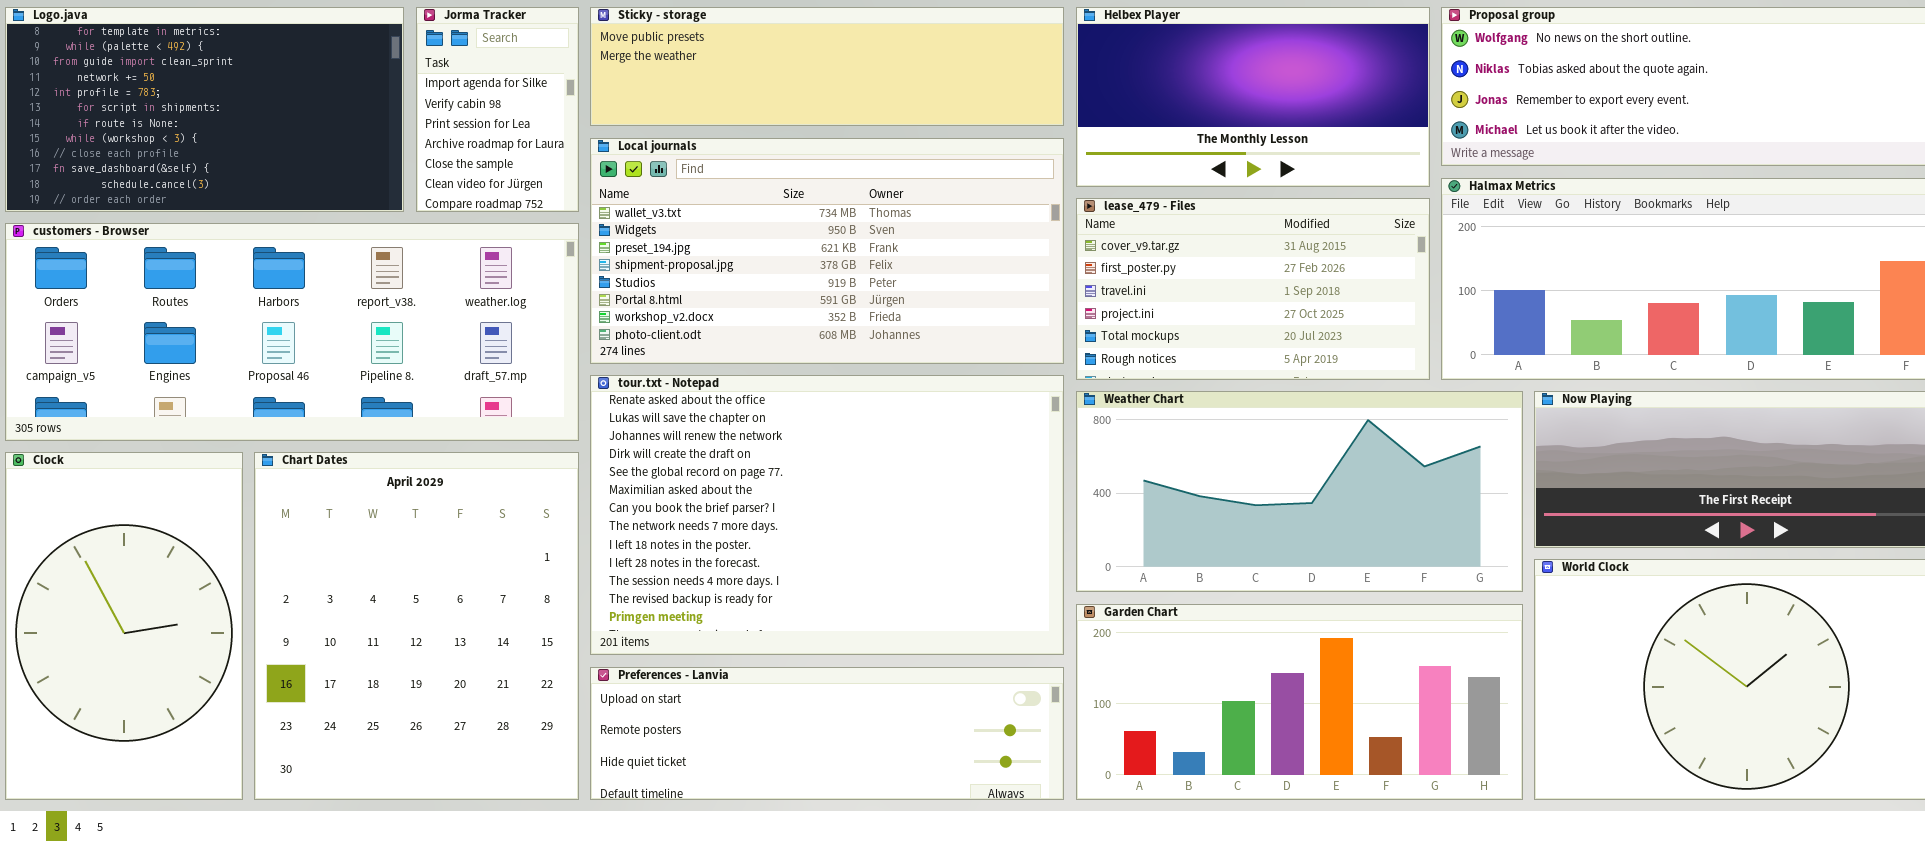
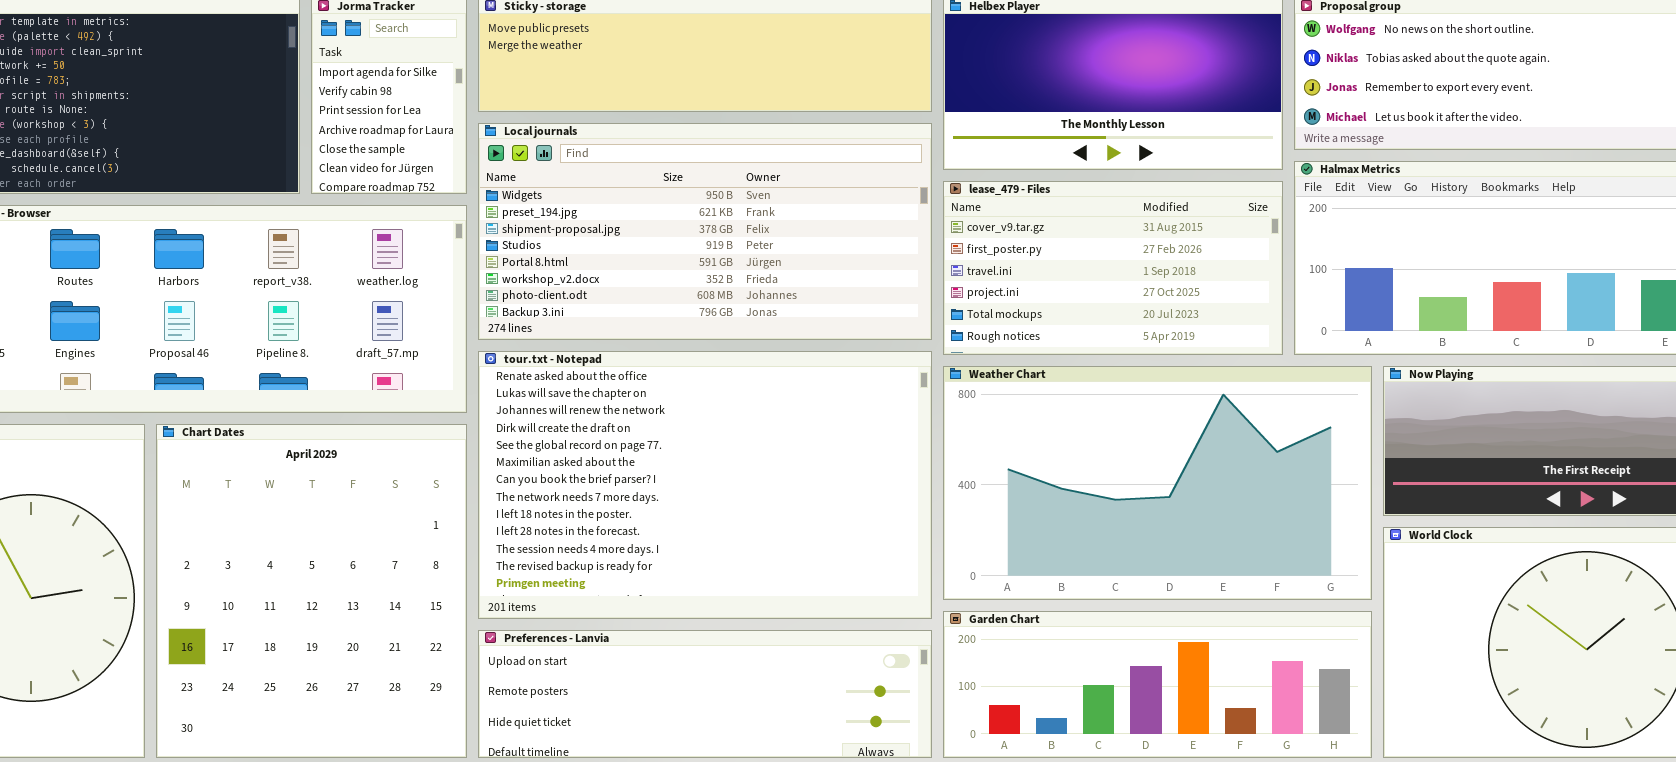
Local journals: [590,138,1064,364] -> [478,123,932,340], scrolled down 1 row
Weather Chart: [1076,391,1523,592] -> [943,366,1372,600], resized
Garden Chart: [1076,604,1523,800] -> [943,611,1372,758], resized

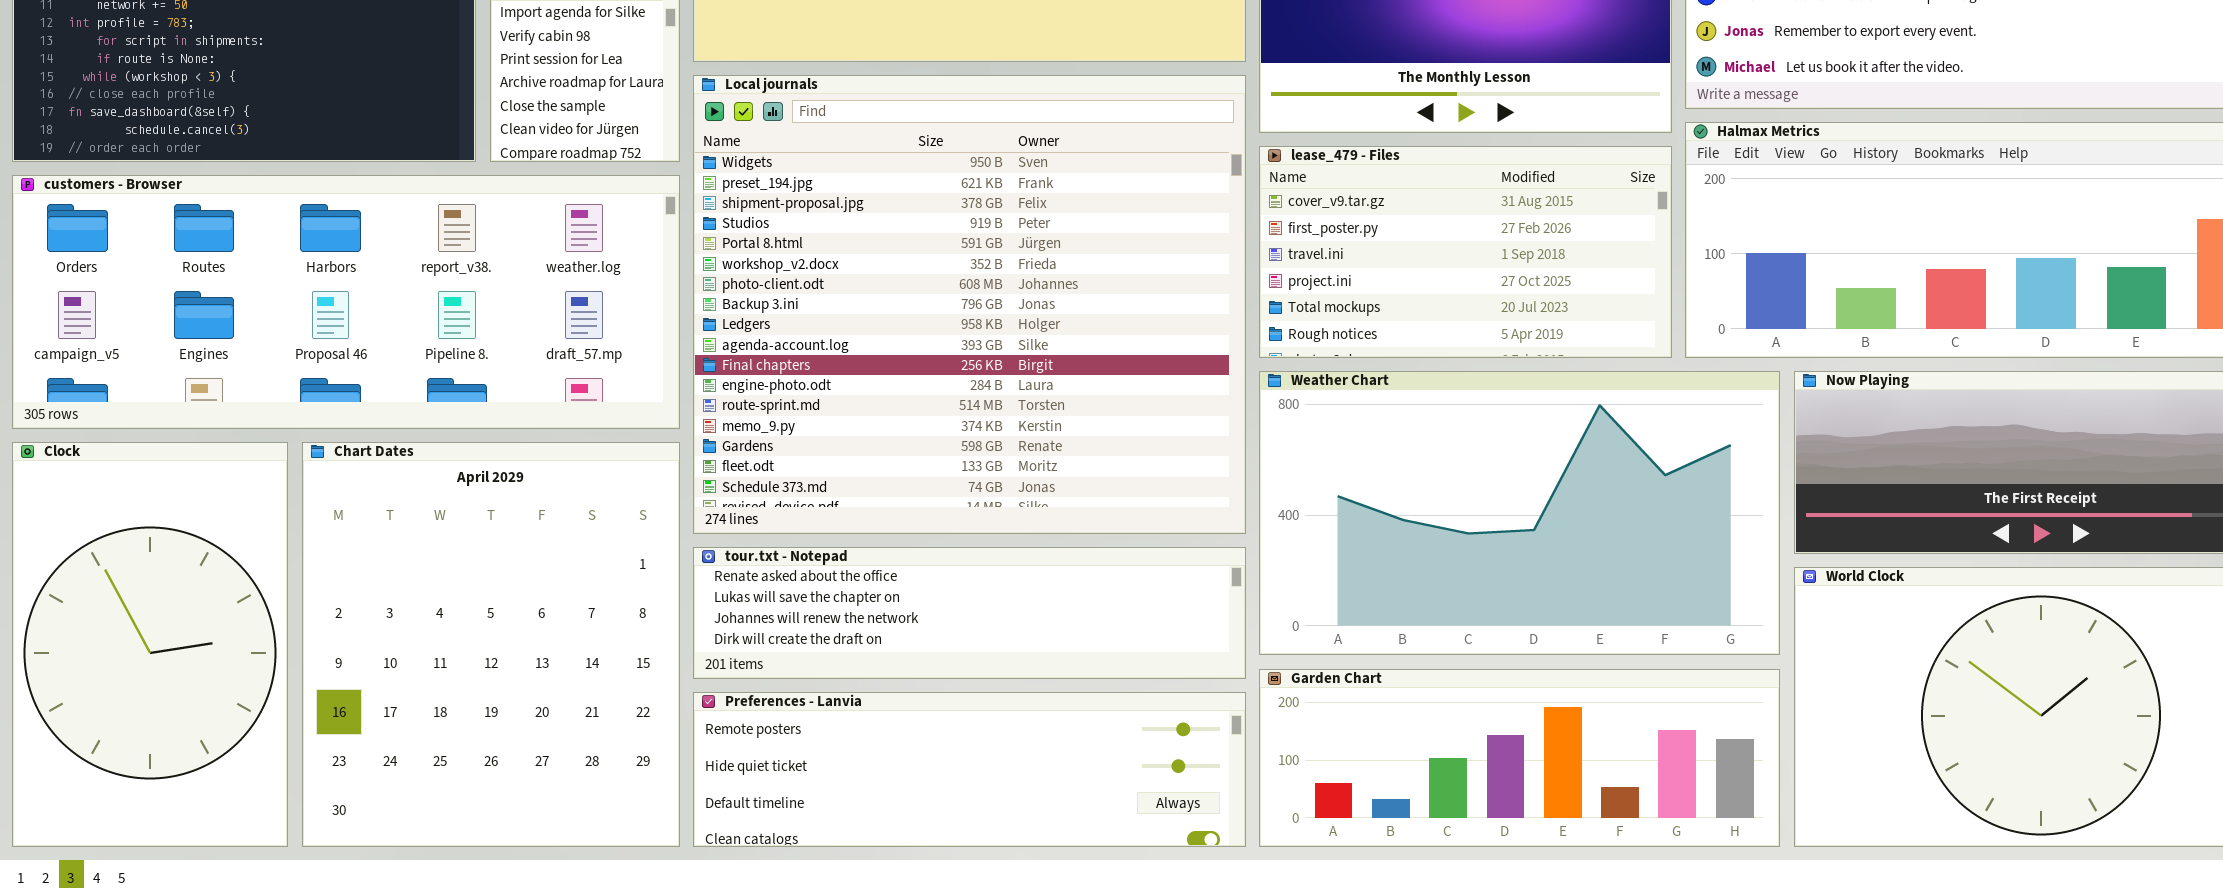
Local journals: [478,123,932,340] -> [693,75,1246,534], resized
tour.txt - Notepad: [478,351,932,619] -> [693,547,1246,679], resized
Preferences - Lanvia: [478,630,932,758] -> [693,692,1246,847], scrolled down 1 row

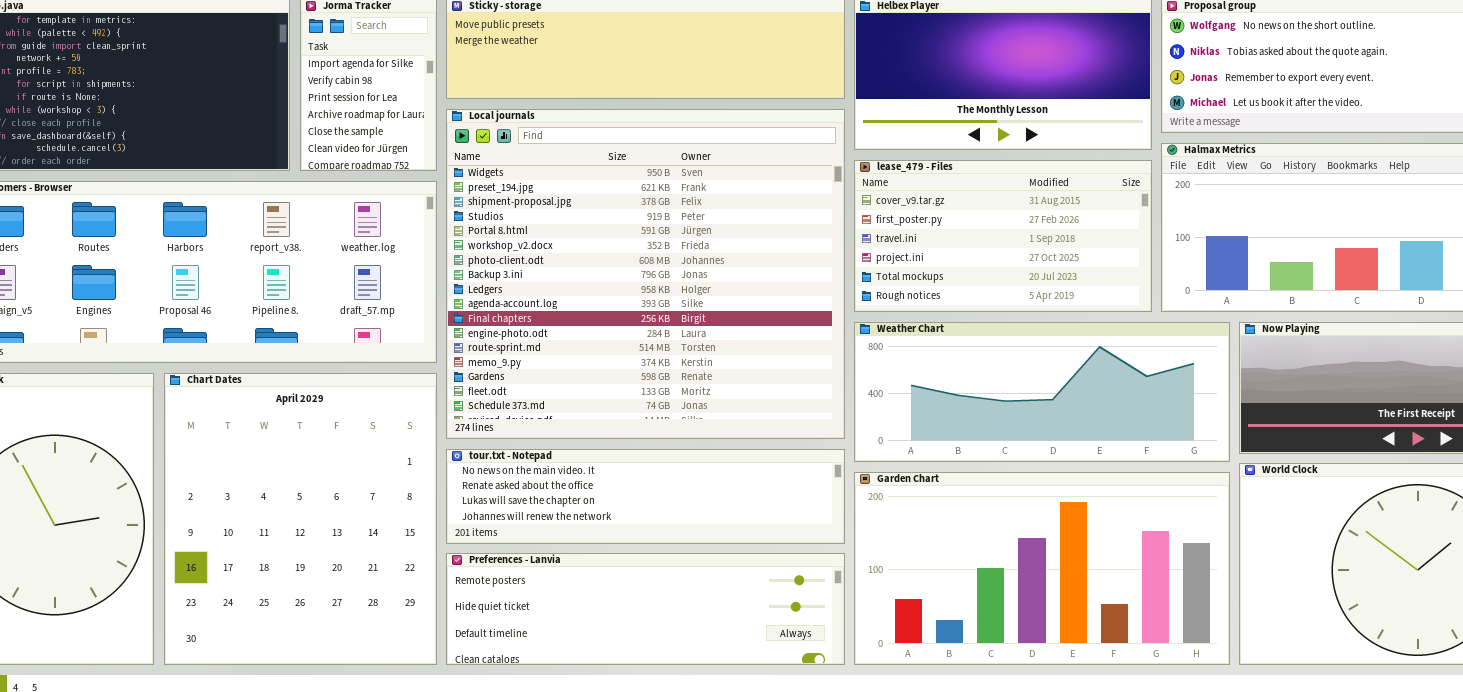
Weather Chart: [1259,371,1780,655] -> [854,322,1230,462], resized
tour.txt - Notepad: [693,547,1246,679] -> [446,449,845,544], scrolled up 1 row
Garden Chart: [1259,669,1780,847] -> [854,472,1230,665], resized

